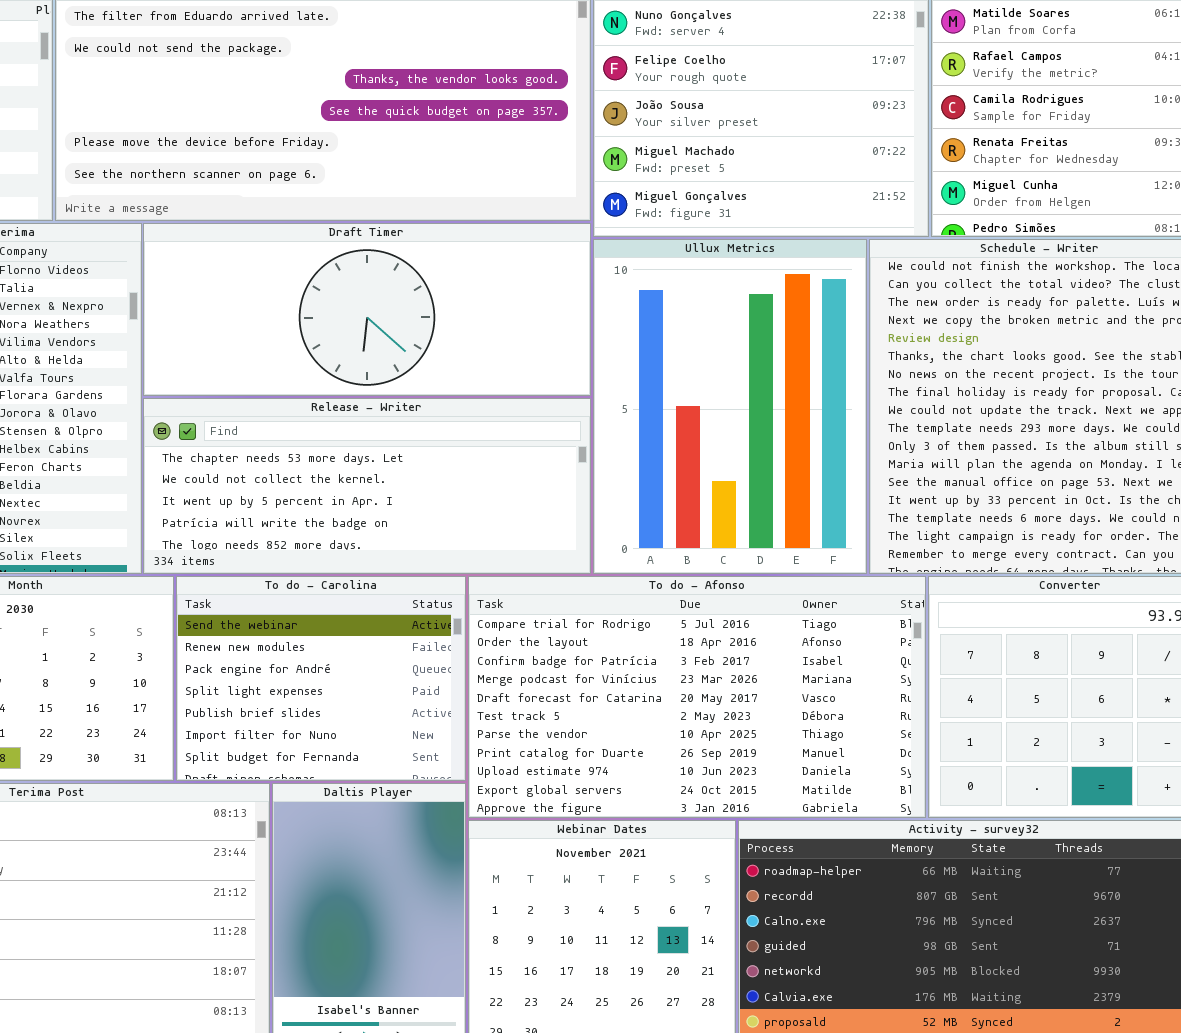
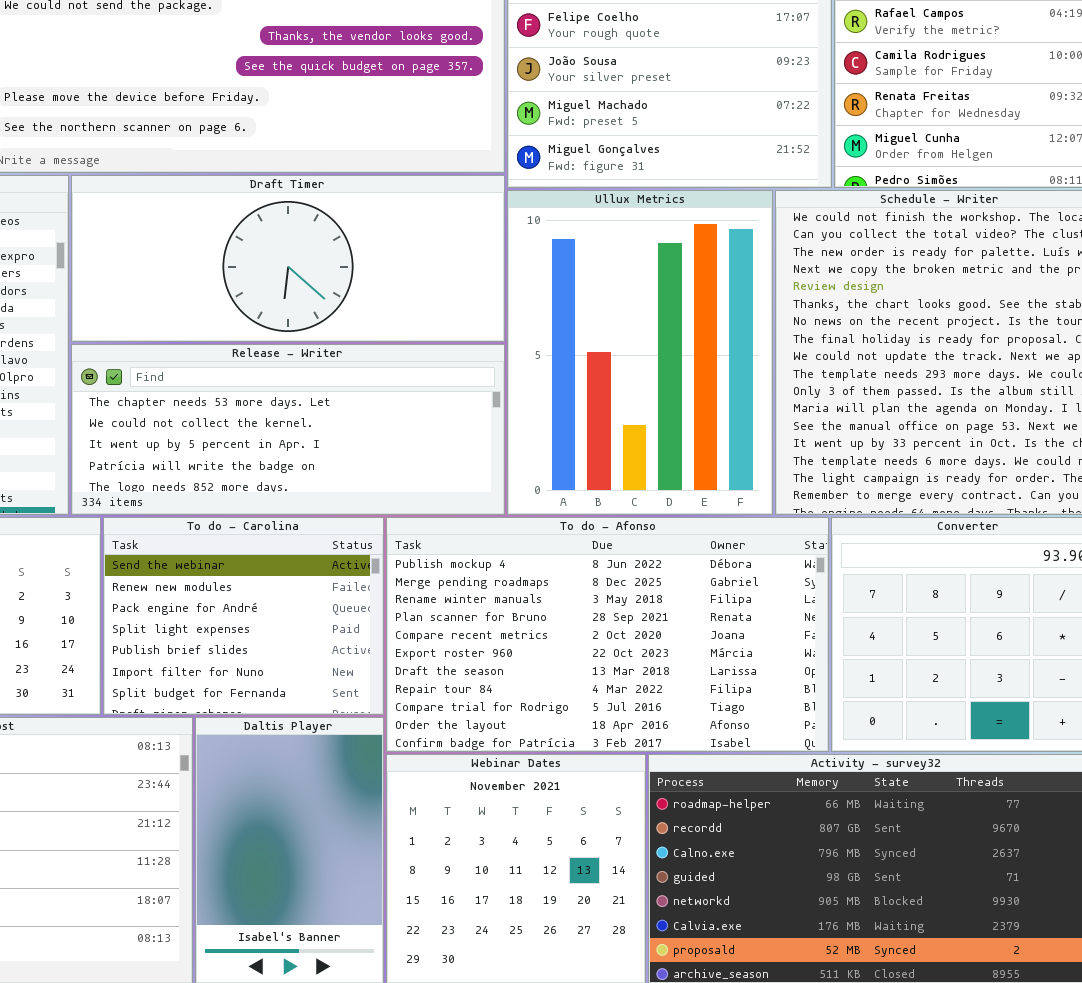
To do - Afonso: [468,576,926,818] -> [386,517,829,752], scrolled up 8 rows

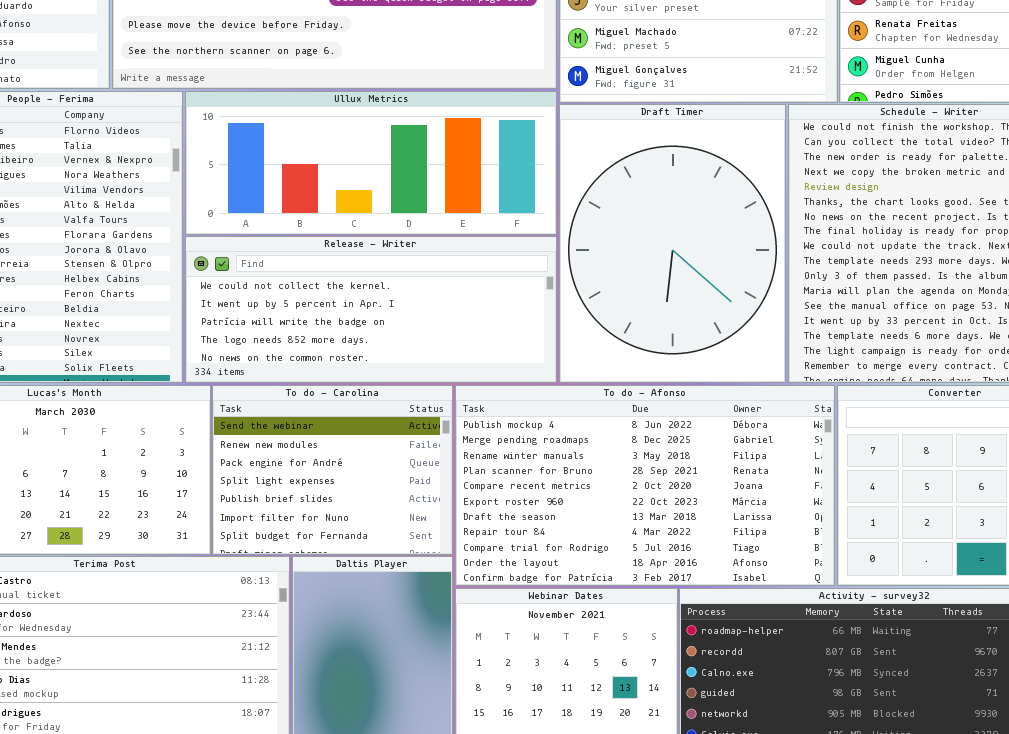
Draft Timer: [71,175,505,342] -> [559,104,786,383], moved, resized
Ullux Metrics: [507,190,773,515] -> [185,91,557,235], moved, resized
Release - Writer: [71,344,505,515] -> [185,236,557,383], scrolled down 1 row

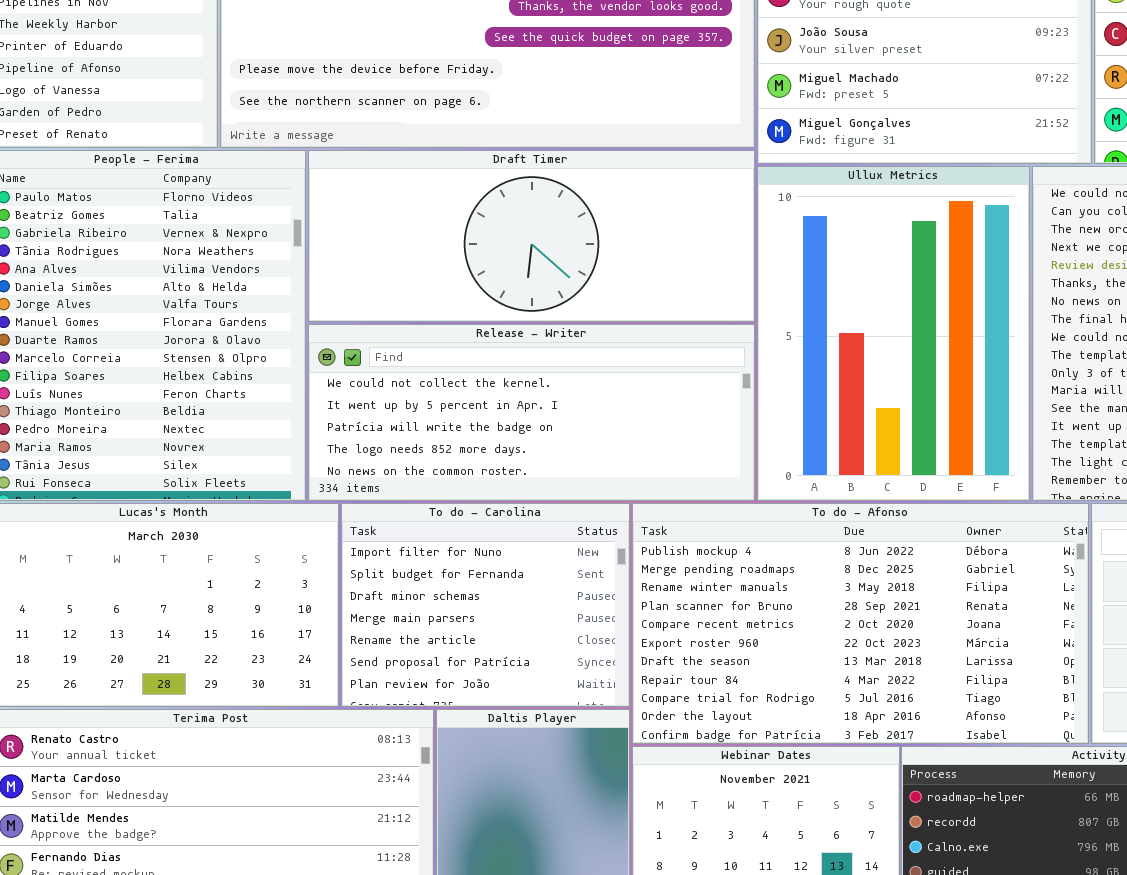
Ullux Metrics: [185,91,557,235] -> [757,166,1030,501], moved, resized
Draft Timer: [559,104,786,383] -> [308,150,755,322], moved, resized
To do - Carolina: [212,385,453,555] -> [341,503,630,707], scrolled down 5 rows

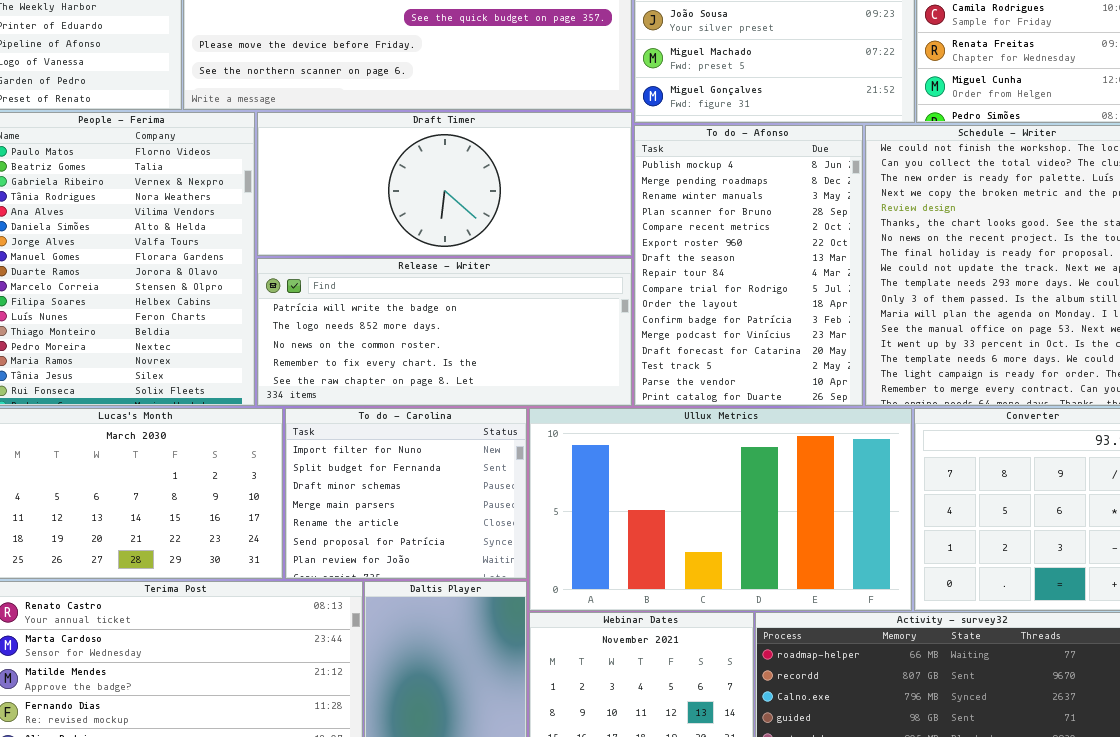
Ullux Metrics: [757,166,1030,501] -> [529,408,912,611], moved, resized
Release - Writer: [308,324,755,501] -> [257,258,632,406], scrolled down 2 rows
To do - Afonso: [632,503,1089,744] -> [634,125,863,406], moved, resized

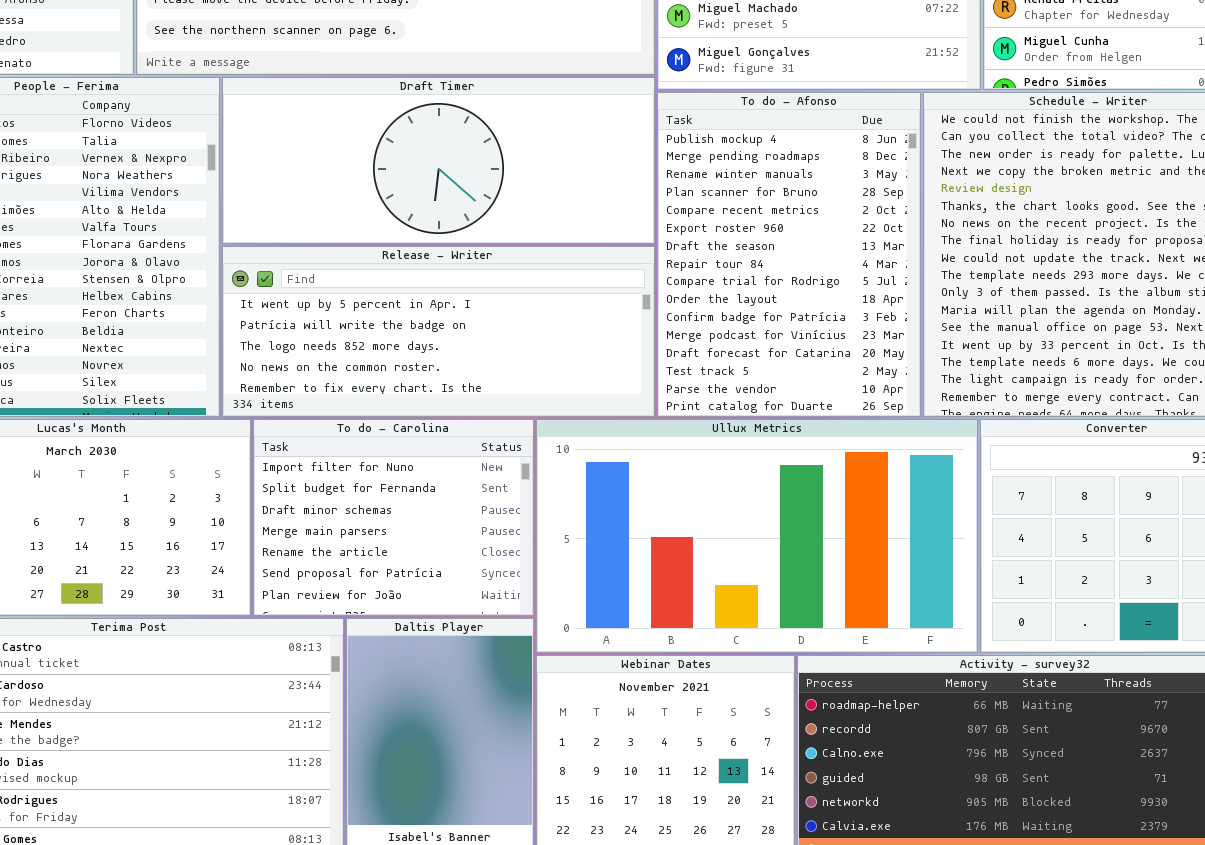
Release - Writer: [257,258,632,406] -> [222,246,655,417], scrolled up 1 row

